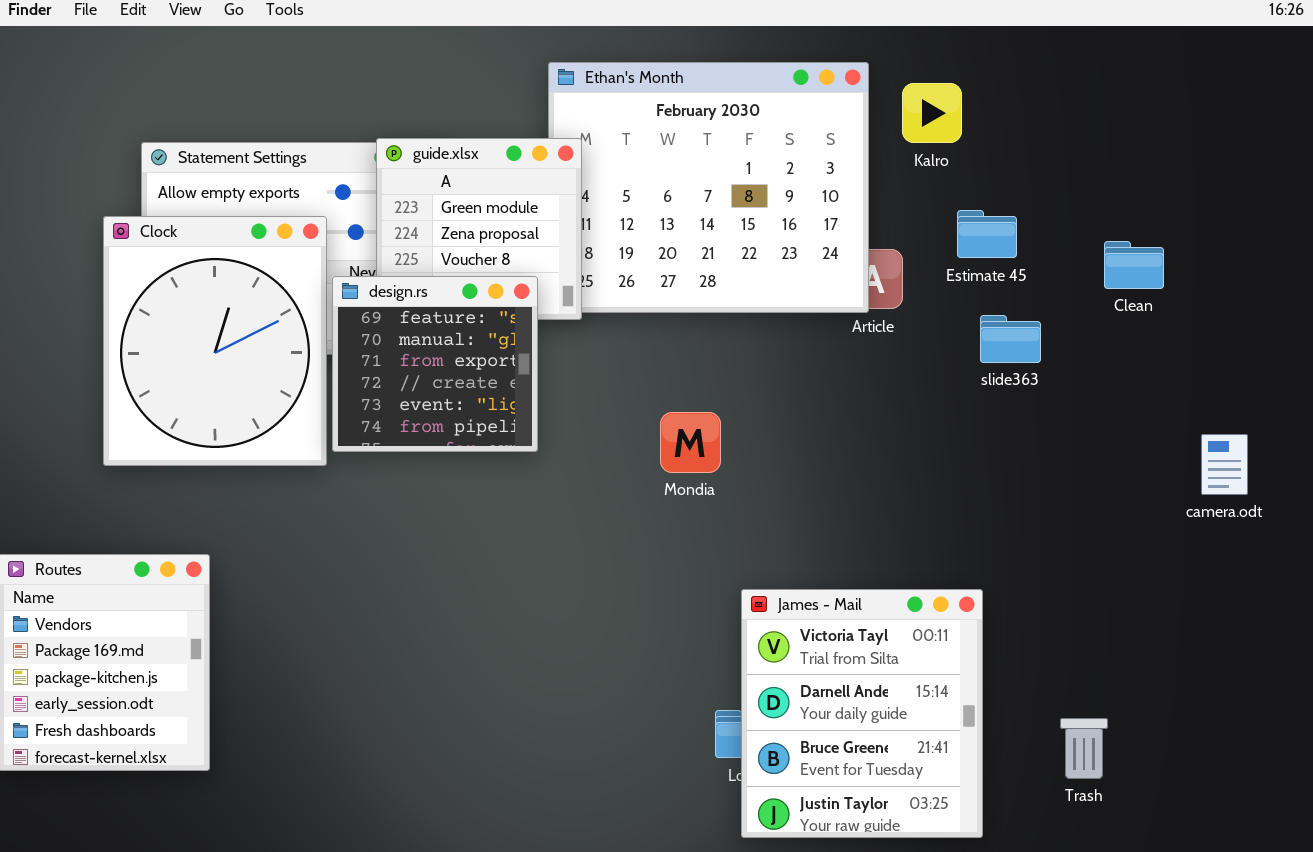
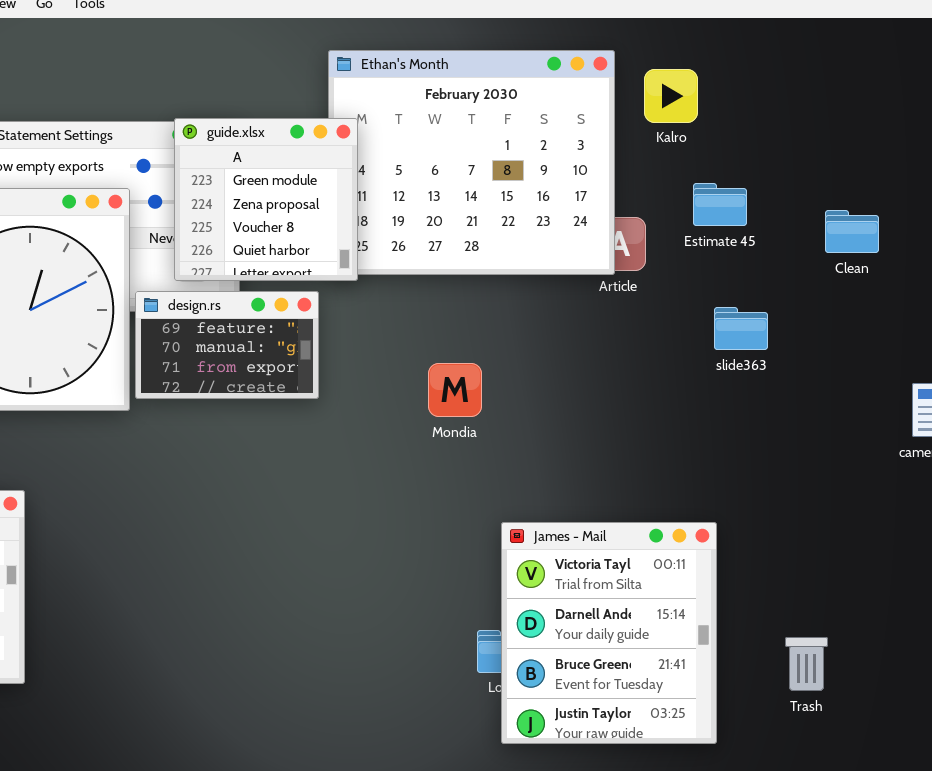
design.rs: [332,276,538,452] -> [135,291,319,399], resized
slide363: [980,315,1041,363] -> [714,307,768,350], moved

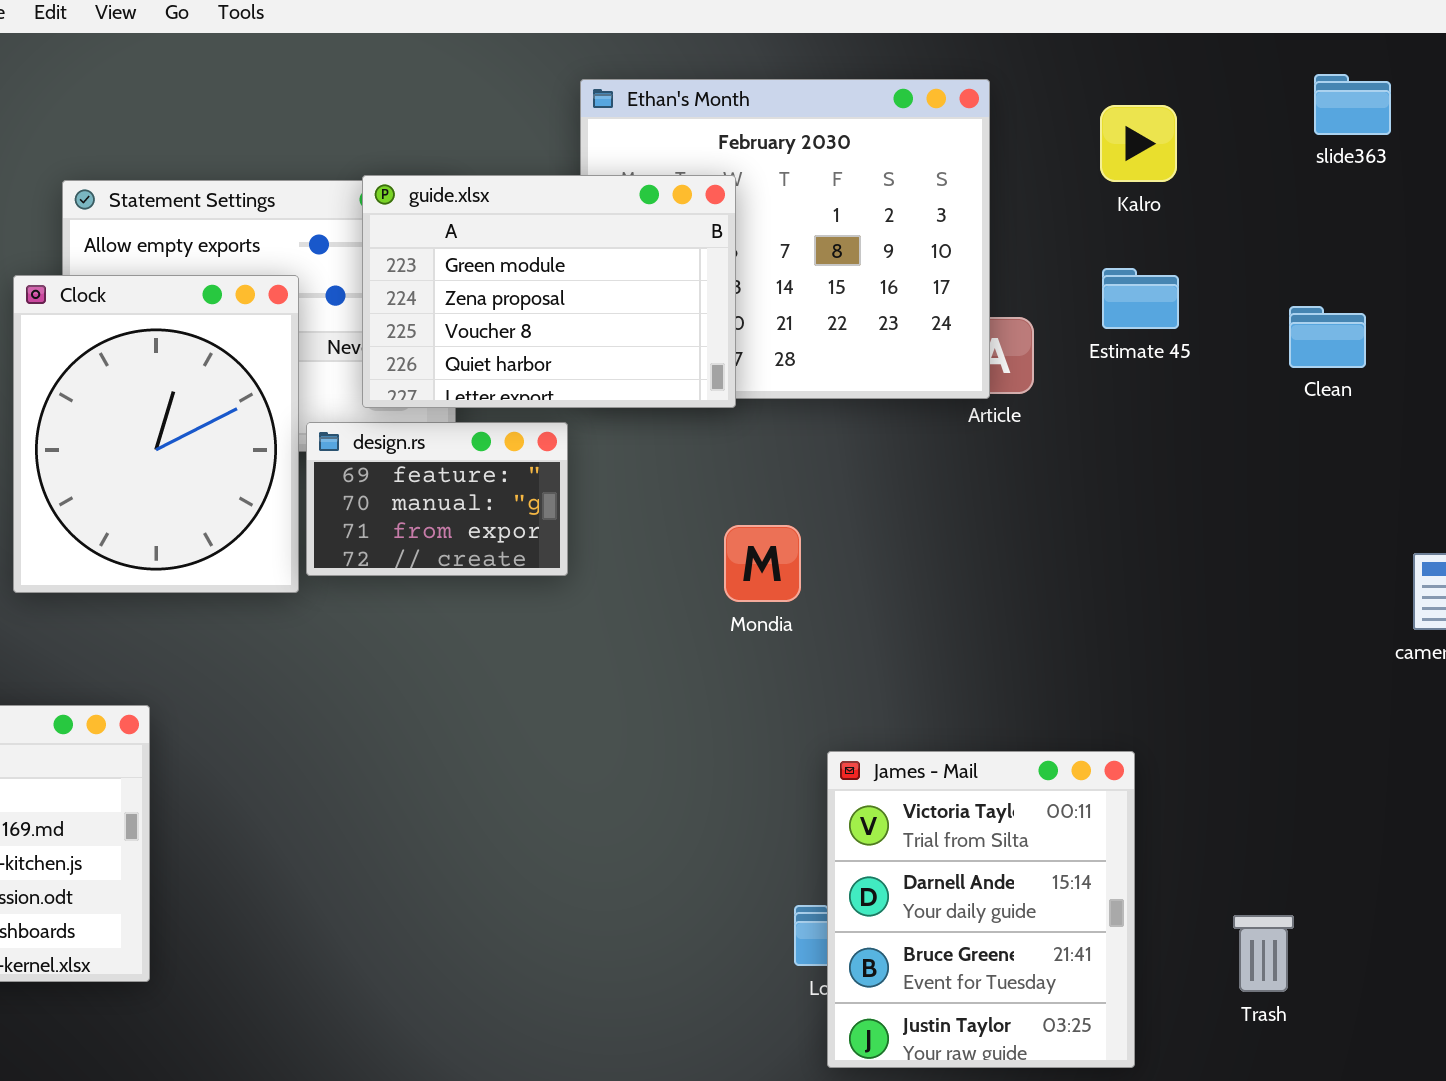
Kalro: [644,69,698,123] -> [1100,105,1177,182], moved
guide.xlsx: [174,118,358,281] -> [362,175,736,408], resized
slide363: [714,307,768,350] -> [1314,74,1391,135], moved

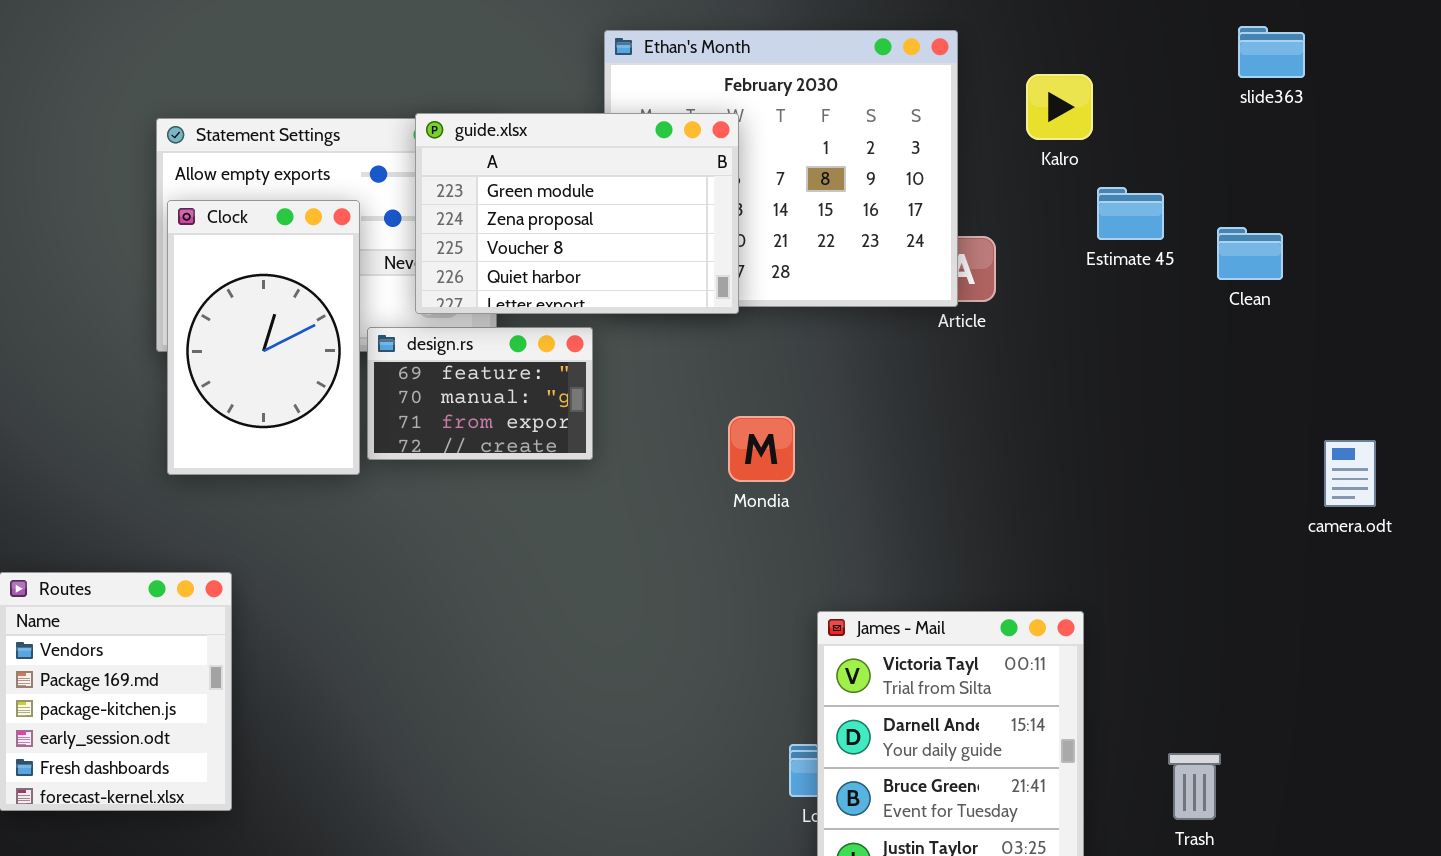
Kalro: [1100,105,1177,182] -> [1026,74,1093,140], moved
Estimate 45: [1102,268,1179,329] -> [1097,187,1164,240], moved
Clock: [13,275,299,593] -> [167,200,360,475], resized

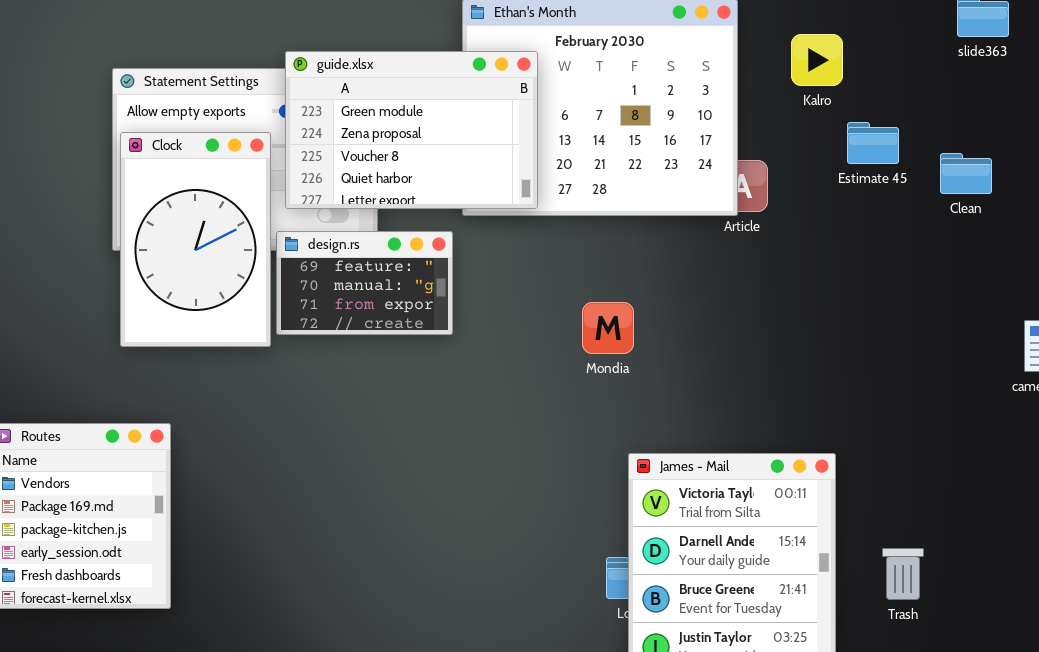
guide.xlsx: [415,113,739,314] -> [285,51,538,209], moved
Mondia: [728,416,795,482] -> [582,302,634,354], moved
Trash: [1168,753,1221,820] -> [882,548,924,600], moved

